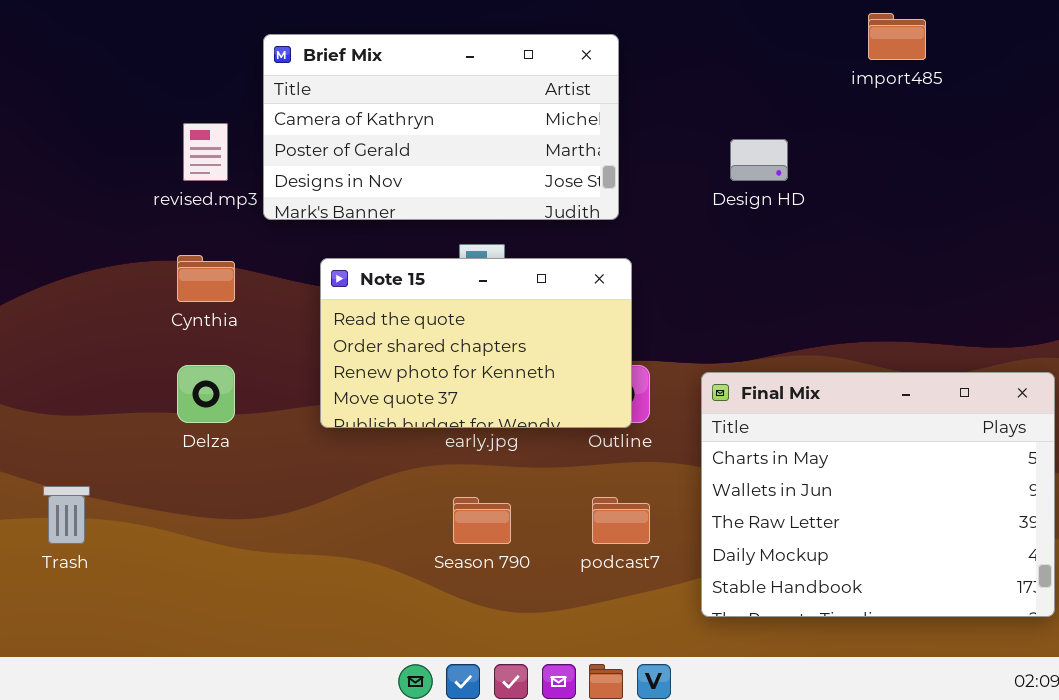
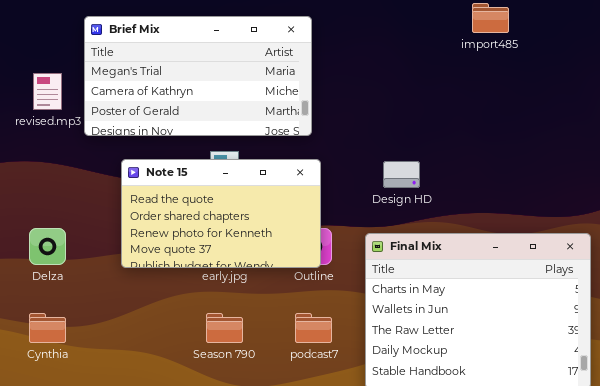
Brief Mix: [263,34,619,220] -> [84,16,312,136], scrolled up 1 row
Design HD: [730,139,788,181] -> [383,161,420,188], moved
Cynthia: [177,255,235,302] -> [29,313,66,343], moved

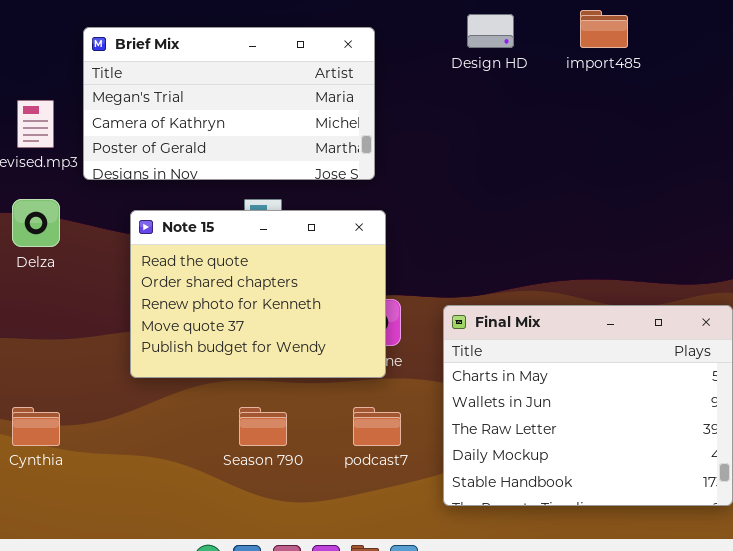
Note 15: [121,159,321,268] -> [130,210,386,378], resized
Design HD: [383,161,420,188] -> [467,14,514,48], moved
Delza: [29,228,66,265] -> [12,199,60,247], moved

